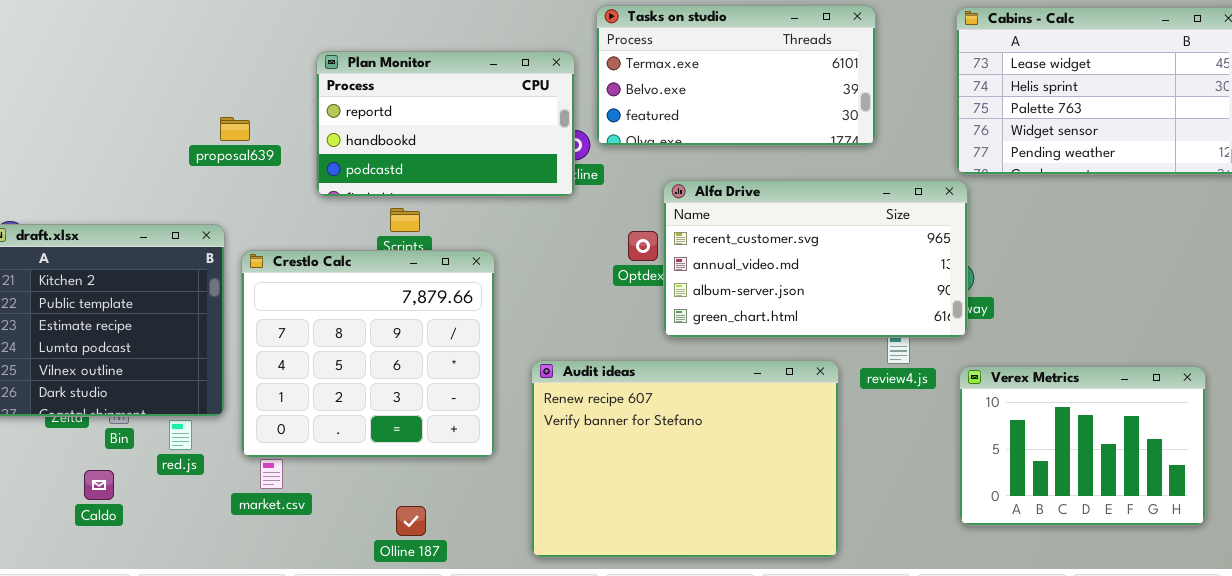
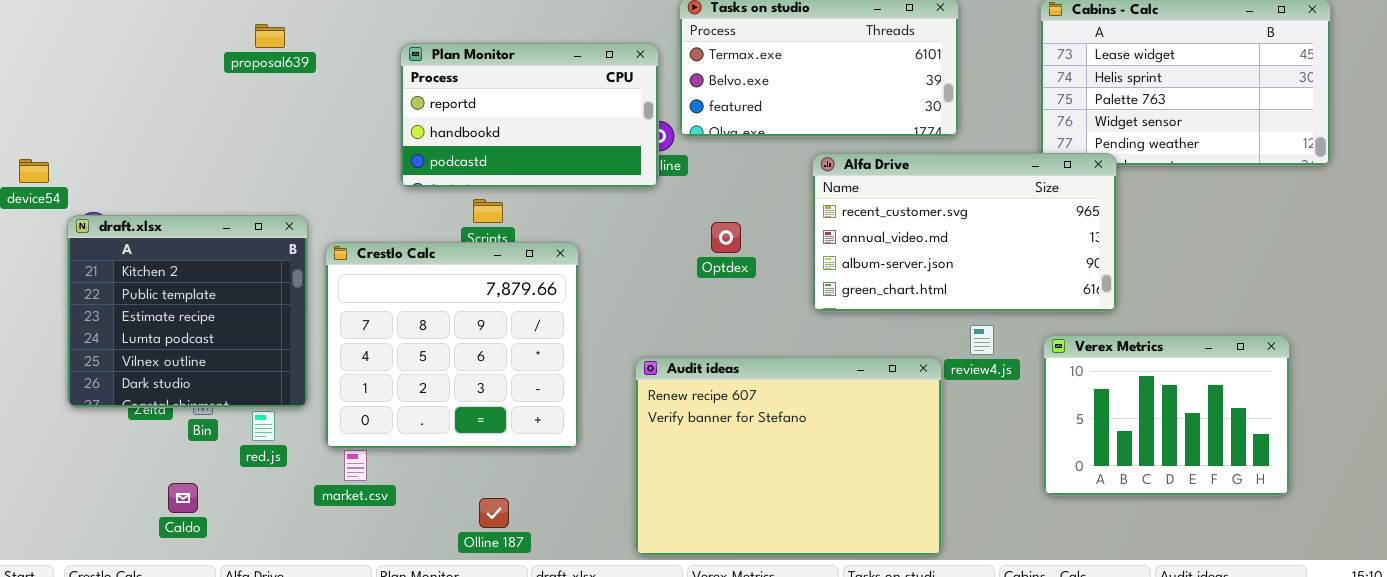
proposal639: [220,117,250,141] -> [255,24,285,48], moved
Alfa Drive: [663,180,968,338] -> [812,153,1117,312], moved
Audit ideas: [531,360,839,558] -> [635,357,942,556], moved
Verex Metrics: [959,366,1206,526] -> [1043,335,1290,496], moved
Caldo: [84,470,114,500] -> [168,483,198,513], moved

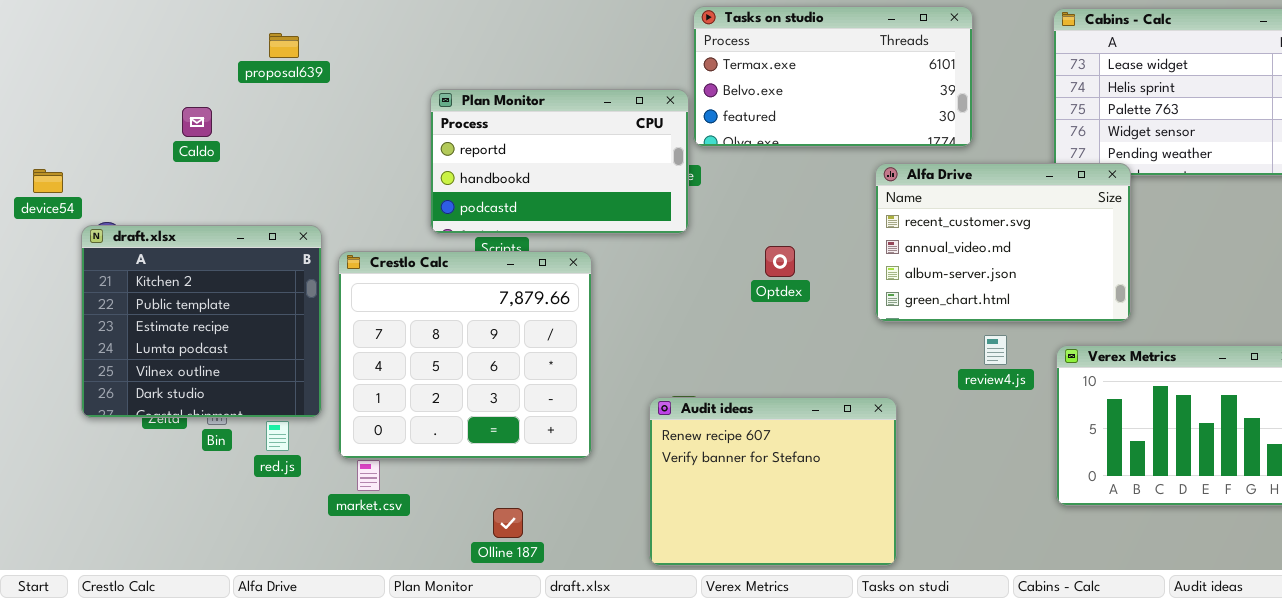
Plan Monitor: [400,43,659,188] -> [430,89,689,234], moved
Alfa Drive: [812,153,1117,312] -> [875,163,1131,322], resized
Optdex: [711,222,741,253] -> [765,246,795,277], moved
Audit ideas: [635,357,942,556] -> [649,397,897,566], resized
Caldo: [168,483,198,513] -> [182,107,212,137], moved

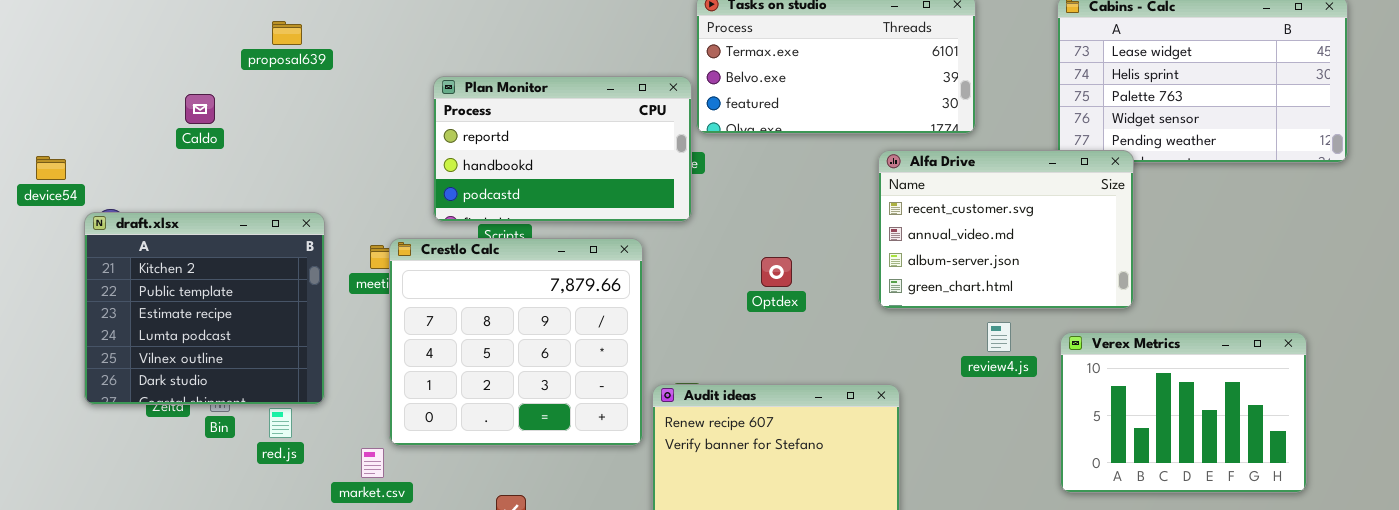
Optdex: [765,246,795,277] -> [761,257,792,287], moved
Crestlo Calc: [338,251,592,459] -> [389,238,643,446], moved

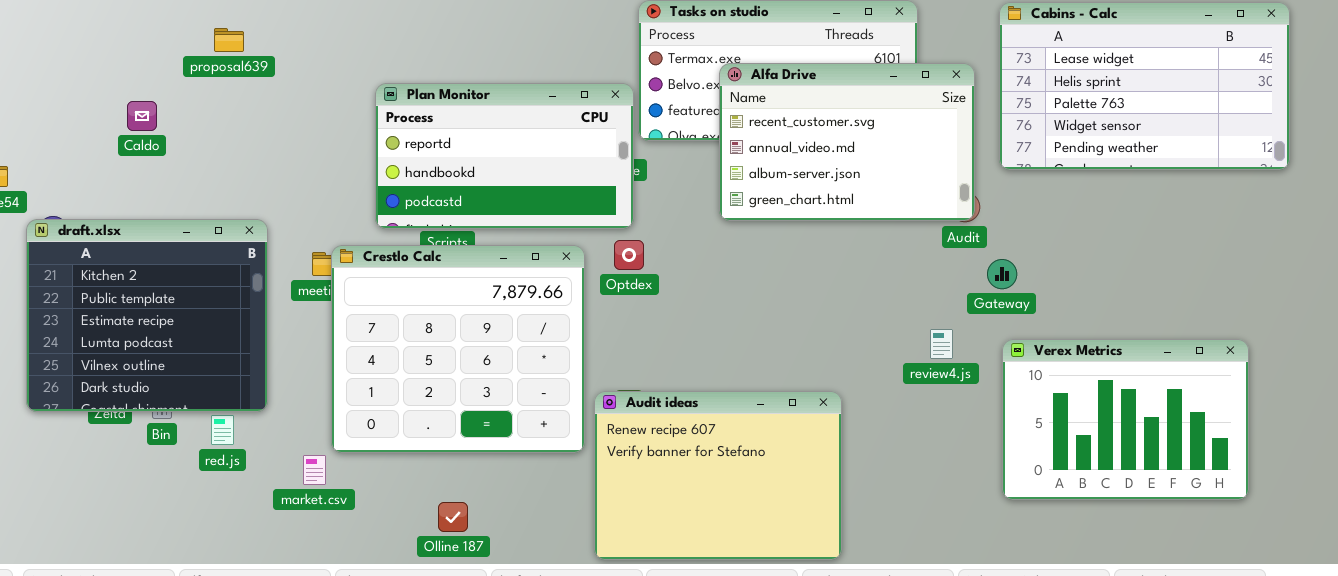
Alfa Drive: [878,150,1134,309] -> [719,63,975,221], moved
Optdex: [761,257,792,287] -> [614,240,644,270], moved

